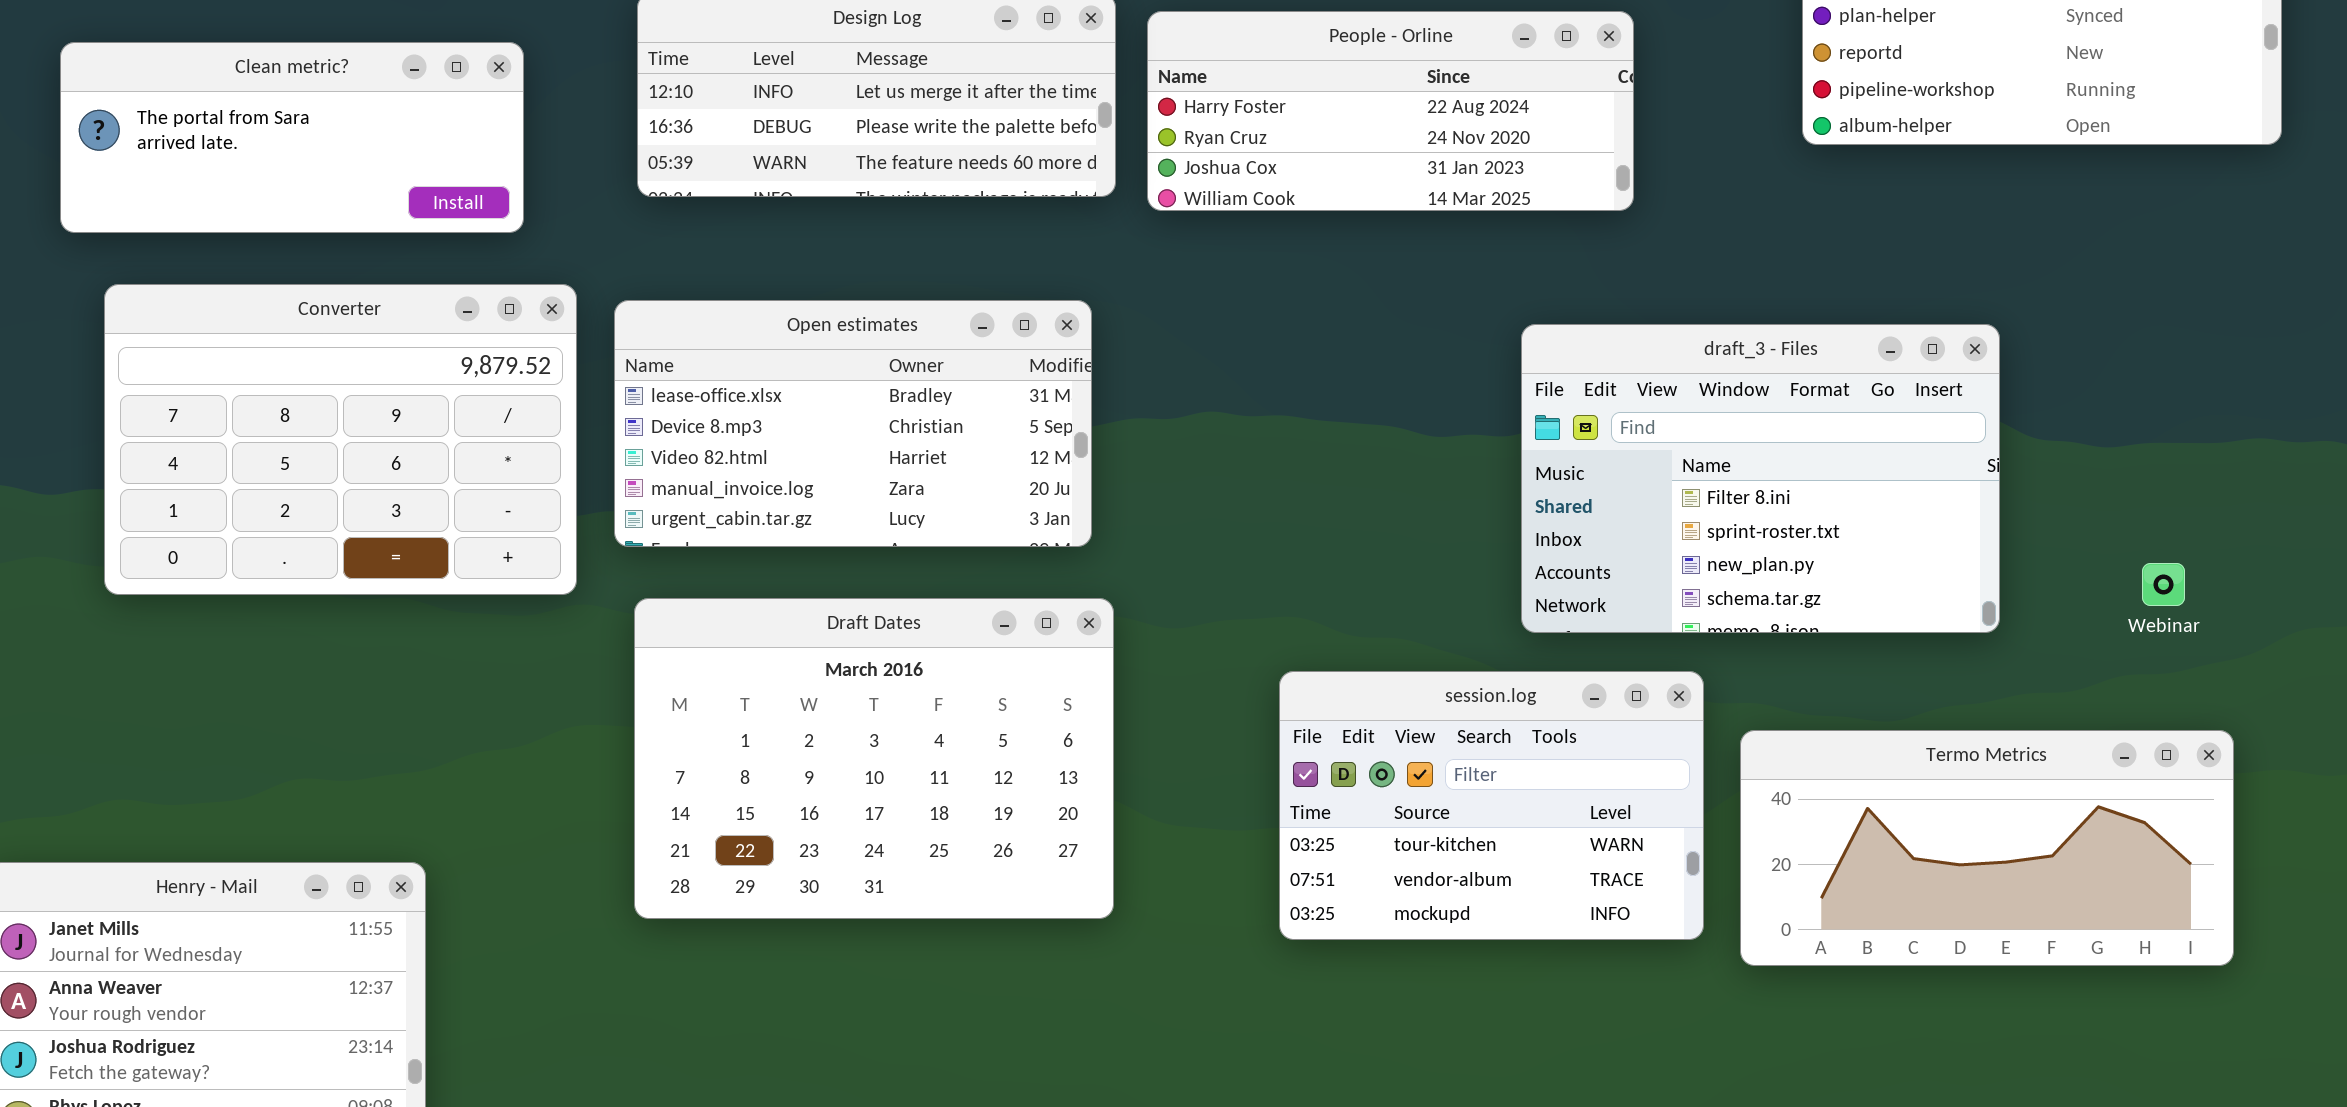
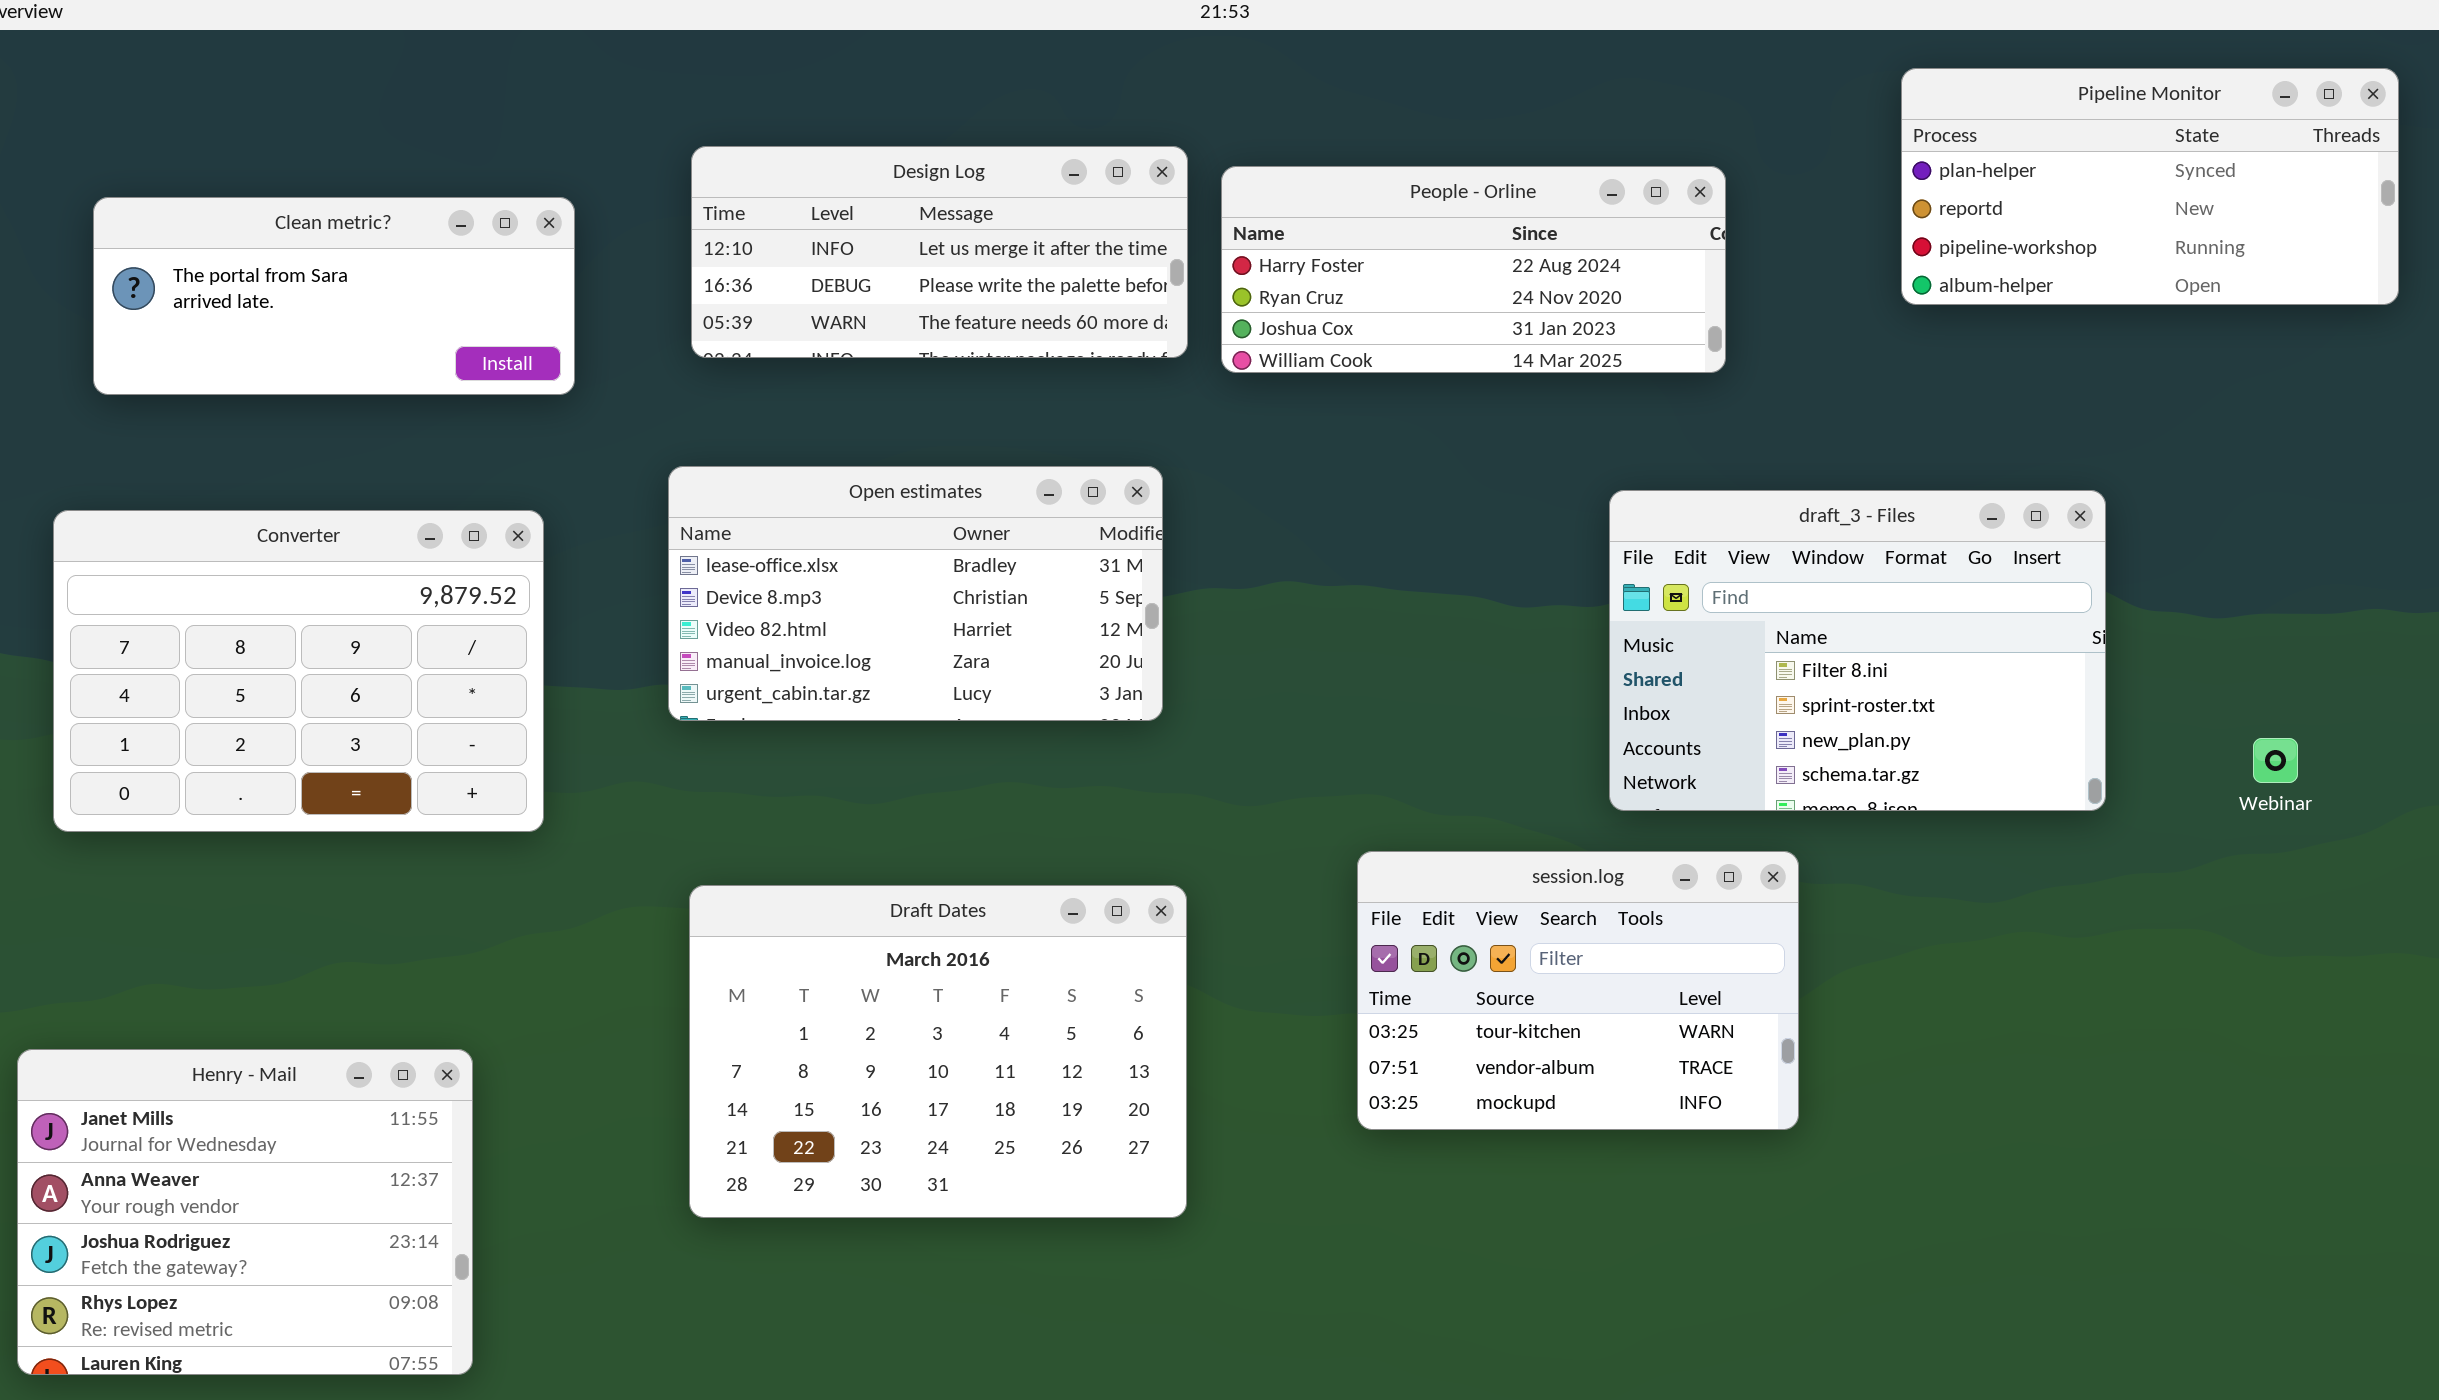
Converter: [104,284,577,595] -> [53,510,544,832], moved
Draft Dates: [634,598,1114,919] -> [689,885,1187,1218], moved
Termo Metrics: [1740,730,2234,966] -> none, closed

